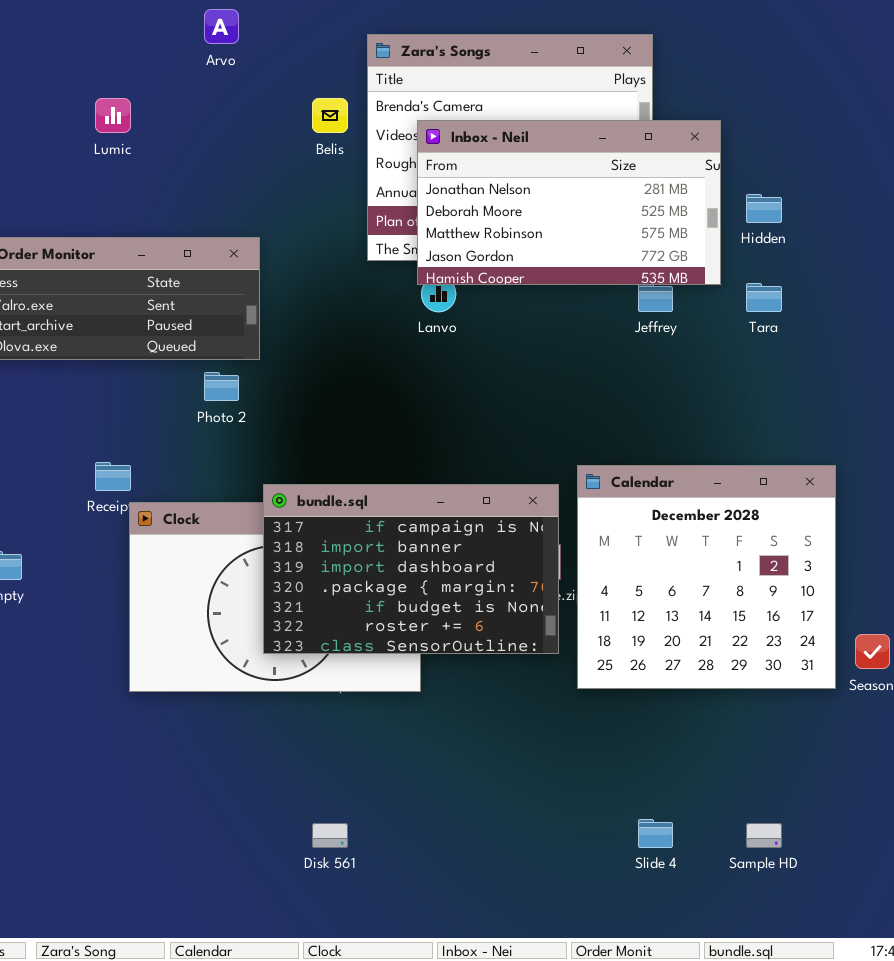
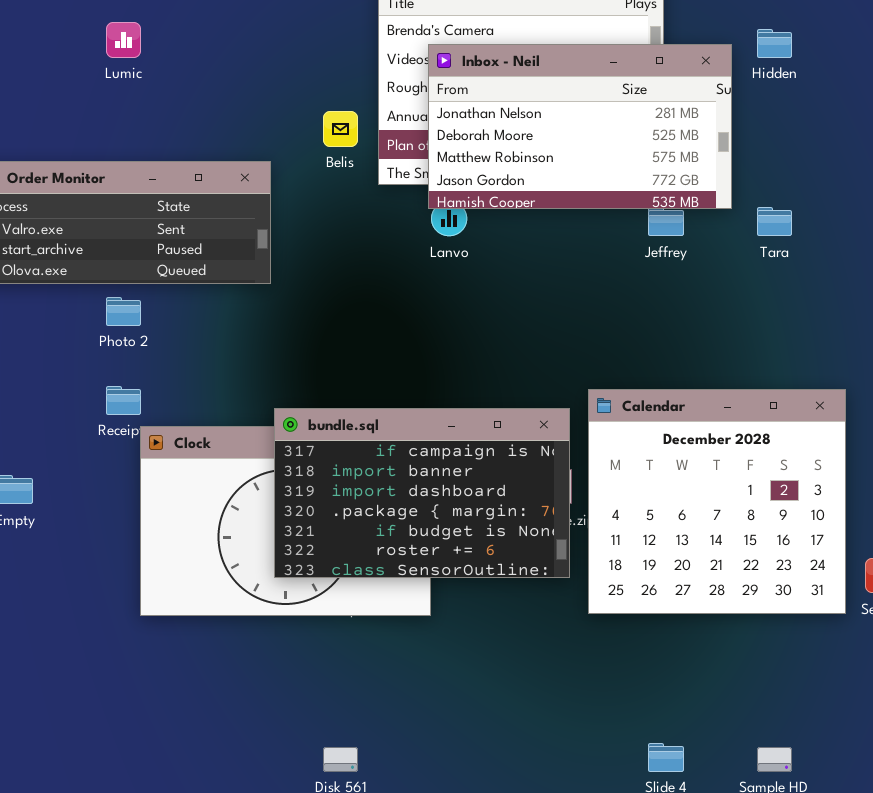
Belis: [312,98,348,133] -> [323,111,358,147], moved
Hidden: [746,194,782,223] -> [757,29,792,58], moved
Photo 2: [204,372,239,401] -> [106,297,141,326], moved

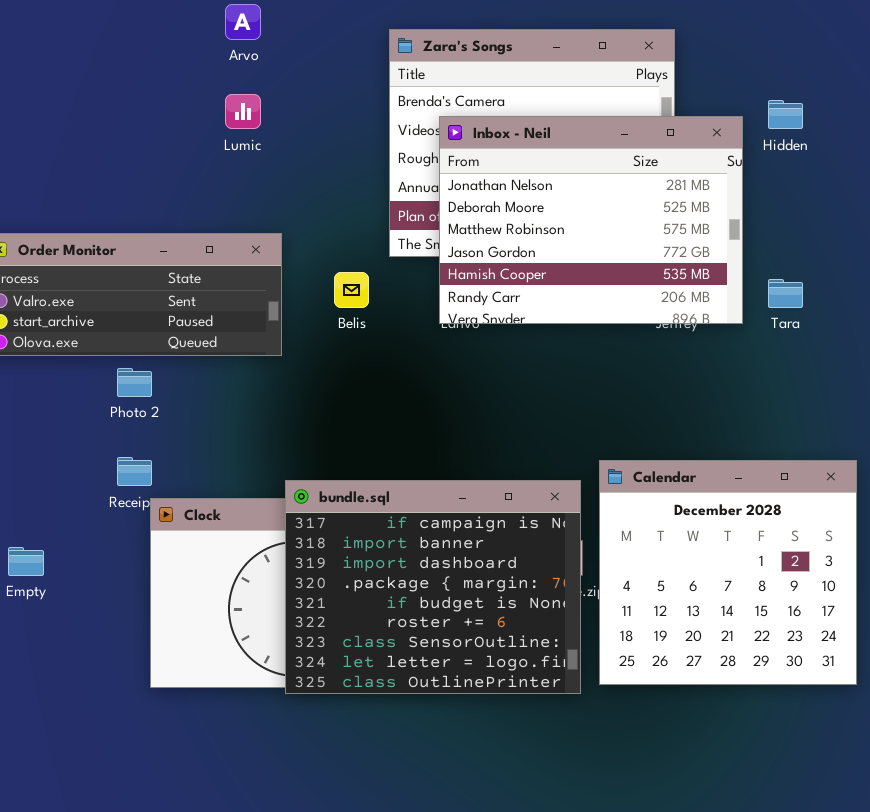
Lumic: [106,22,141,58] -> [225,94,261,129], moved
Inbox - Neil: [428,44,732,209] -> [439,116,743,324], resized
Belis: [323,111,358,147] -> [334,272,369,308], moved
bundle.sql: [274,408,570,578] -> [285,480,581,694], resized

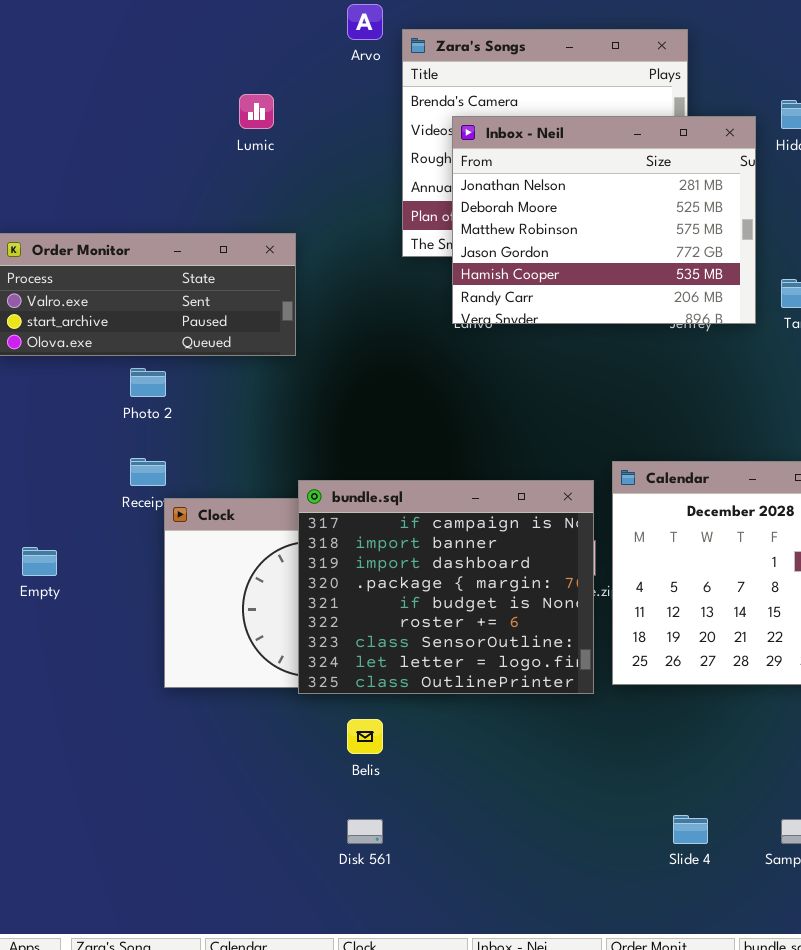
Arvo: [225,4,261,40] -> [347,4,383,40], moved
Belis: [334,272,369,308] -> [347,719,383,754], moved

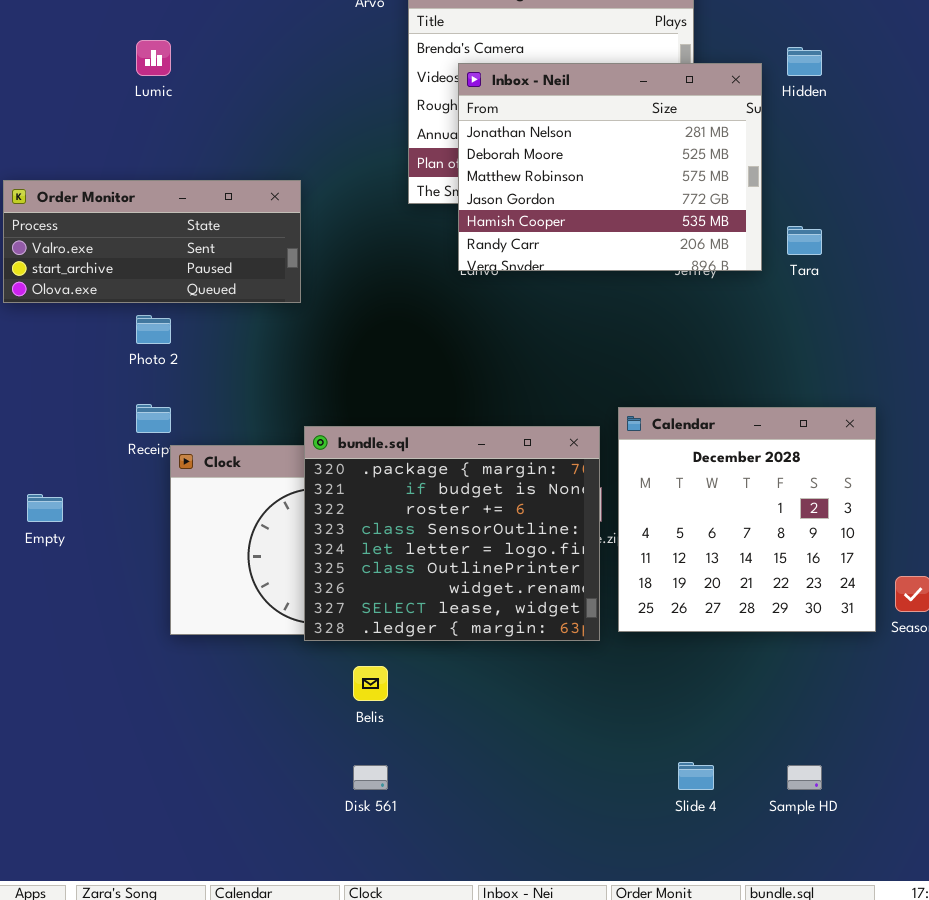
Lumic: [239,94,274,129] -> [136,40,171,76], moved
bundle.sql: [298,480,594,694] -> [304,426,600,641], scrolled down 3 rows

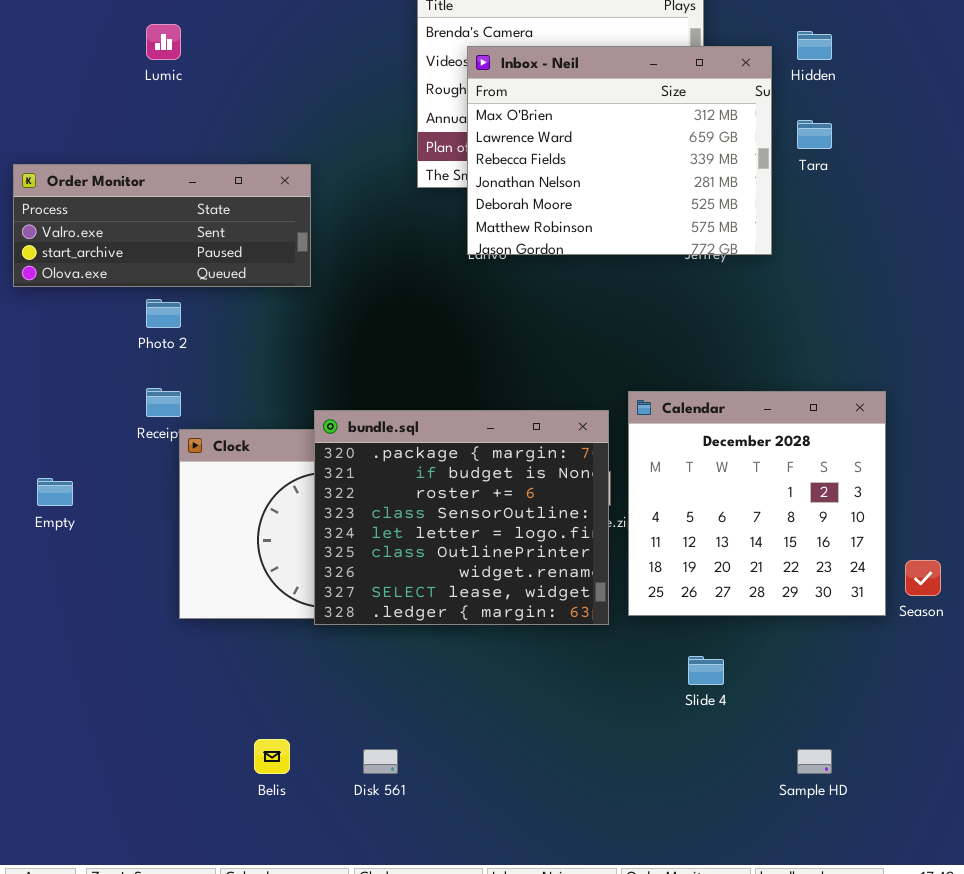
Inbox - Neil: [458,63,762,271] -> [467,46,772,255], scrolled up 3 rows
Tara: [787,226,822,255] -> [797,120,832,149], moved
Belis: [353,666,388,701] -> [254,739,290,774], moved
Slide 4: [678,762,714,790] -> [688,656,724,685], moved

